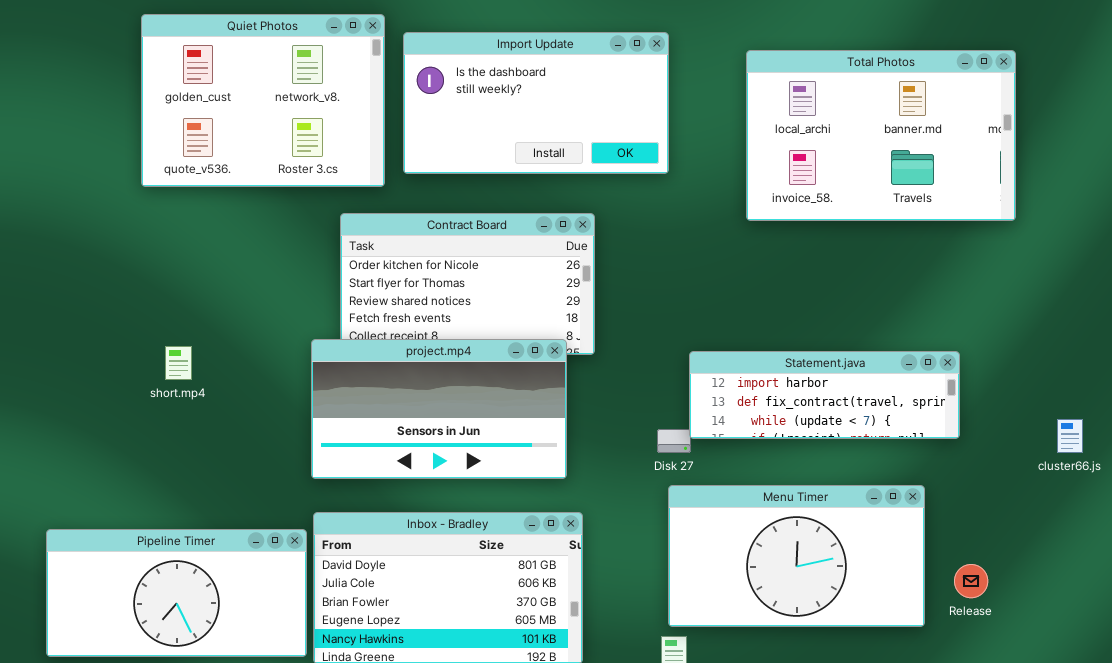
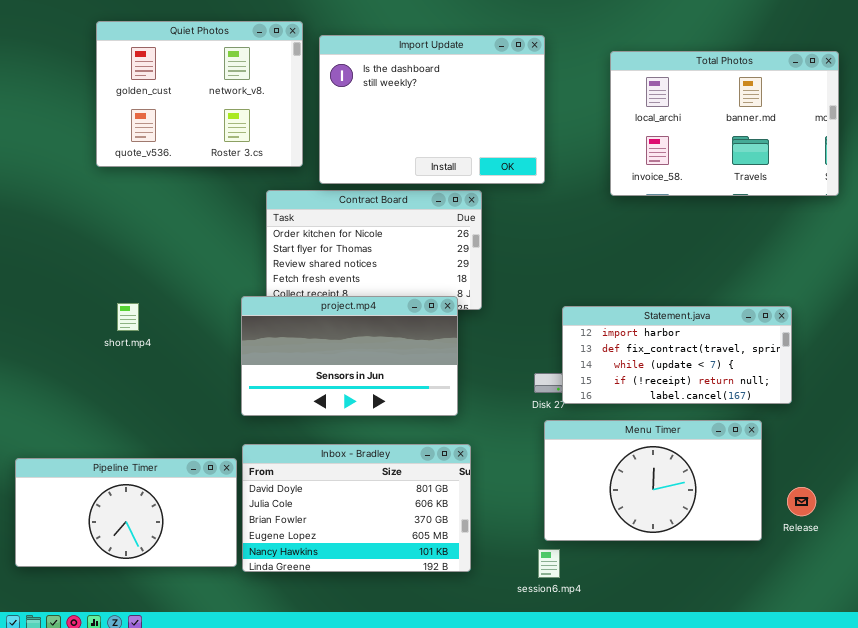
Import Update: [403,32,669,174] -> [319,35,545,184], resized
Statement.java: [689,351,960,439] -> [562,306,792,404], resized

